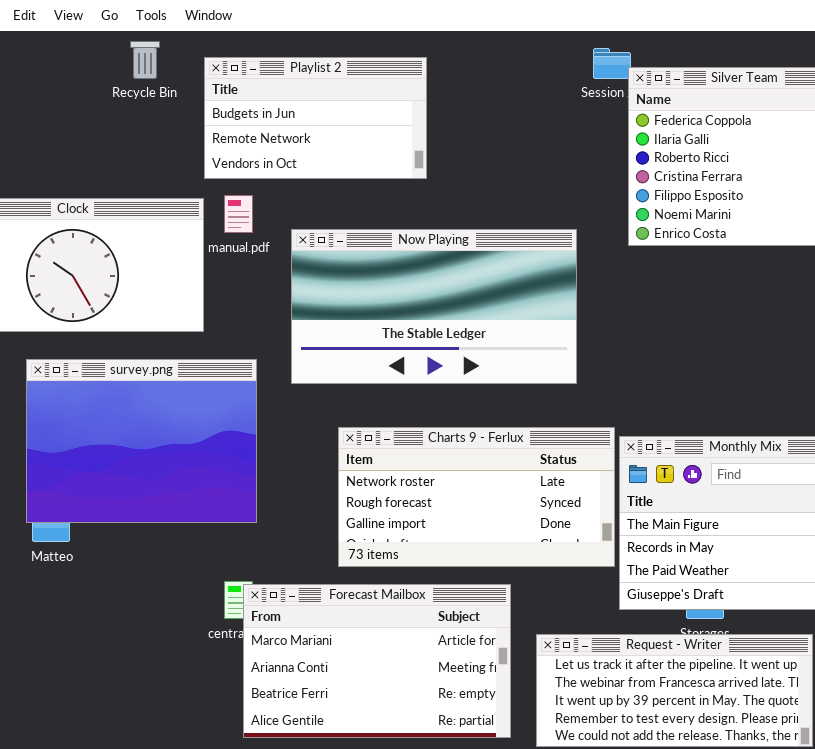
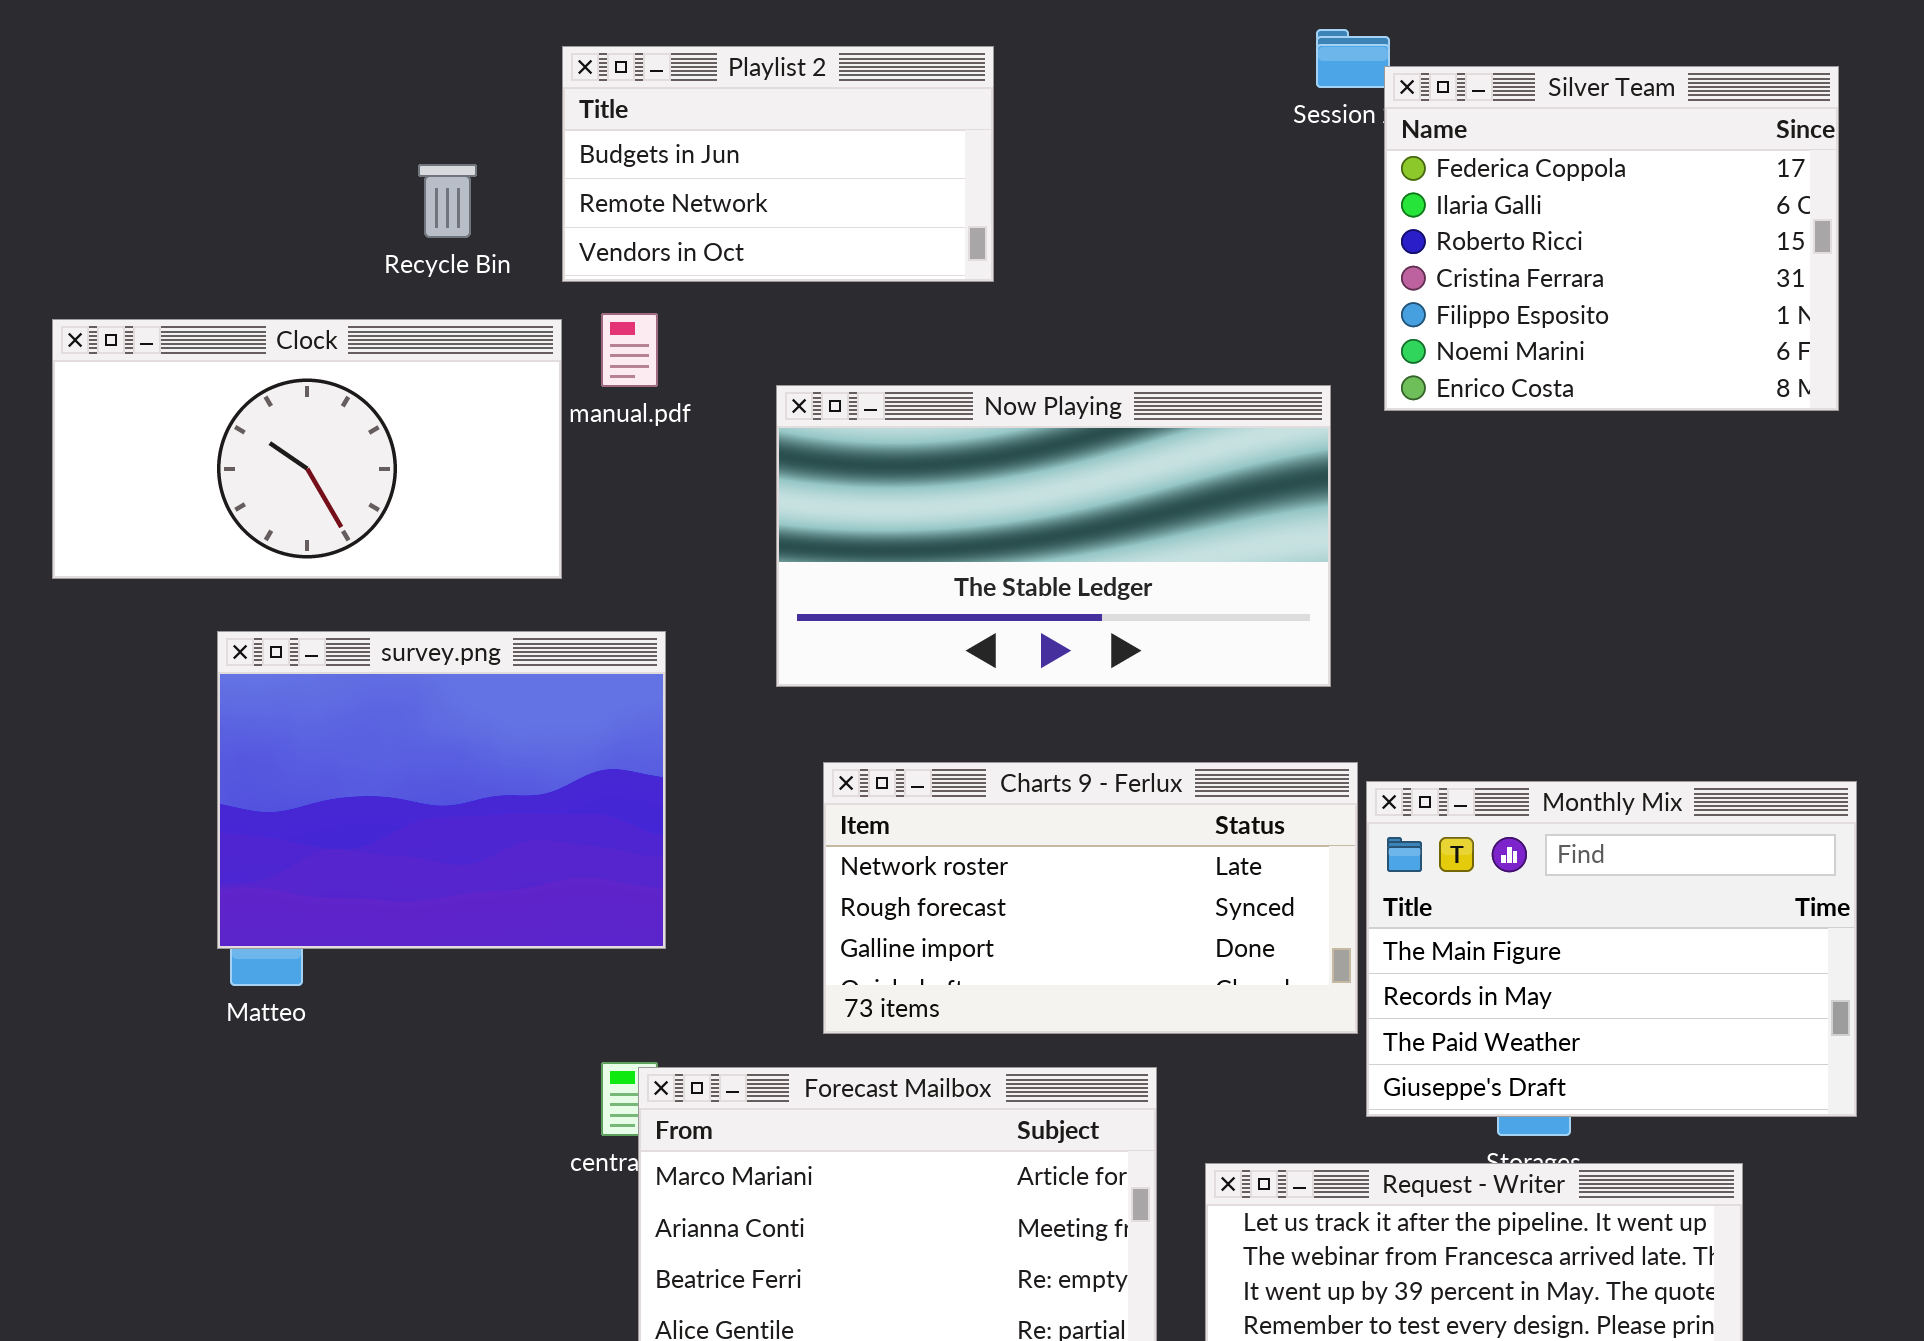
Recycle Bin: [130,41,160,79] -> [418,164,477,238], moved
Now Playing: [291,229,577,384] -> [776,385,1331,687], moved

